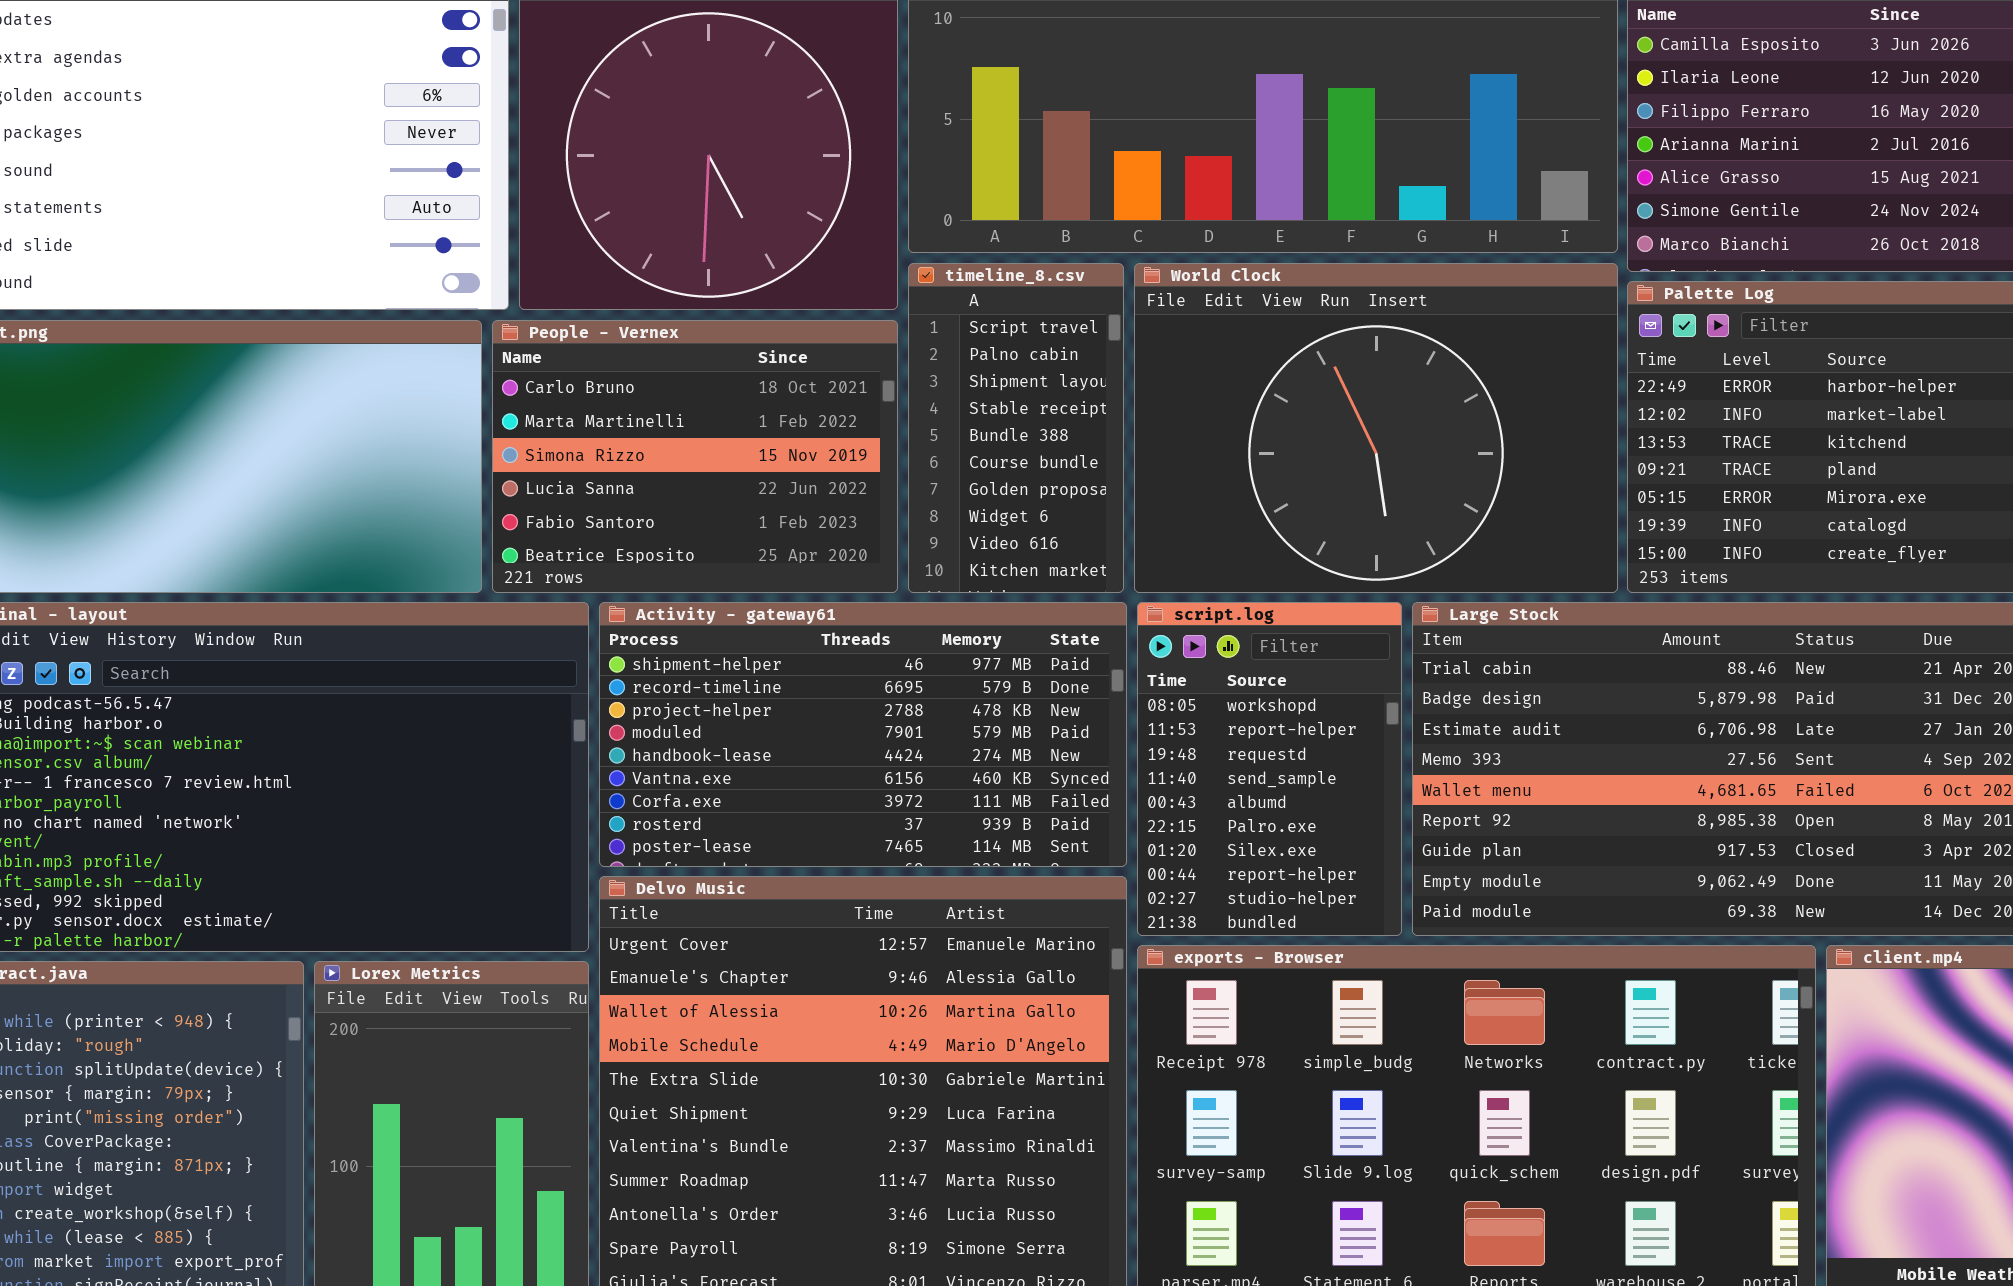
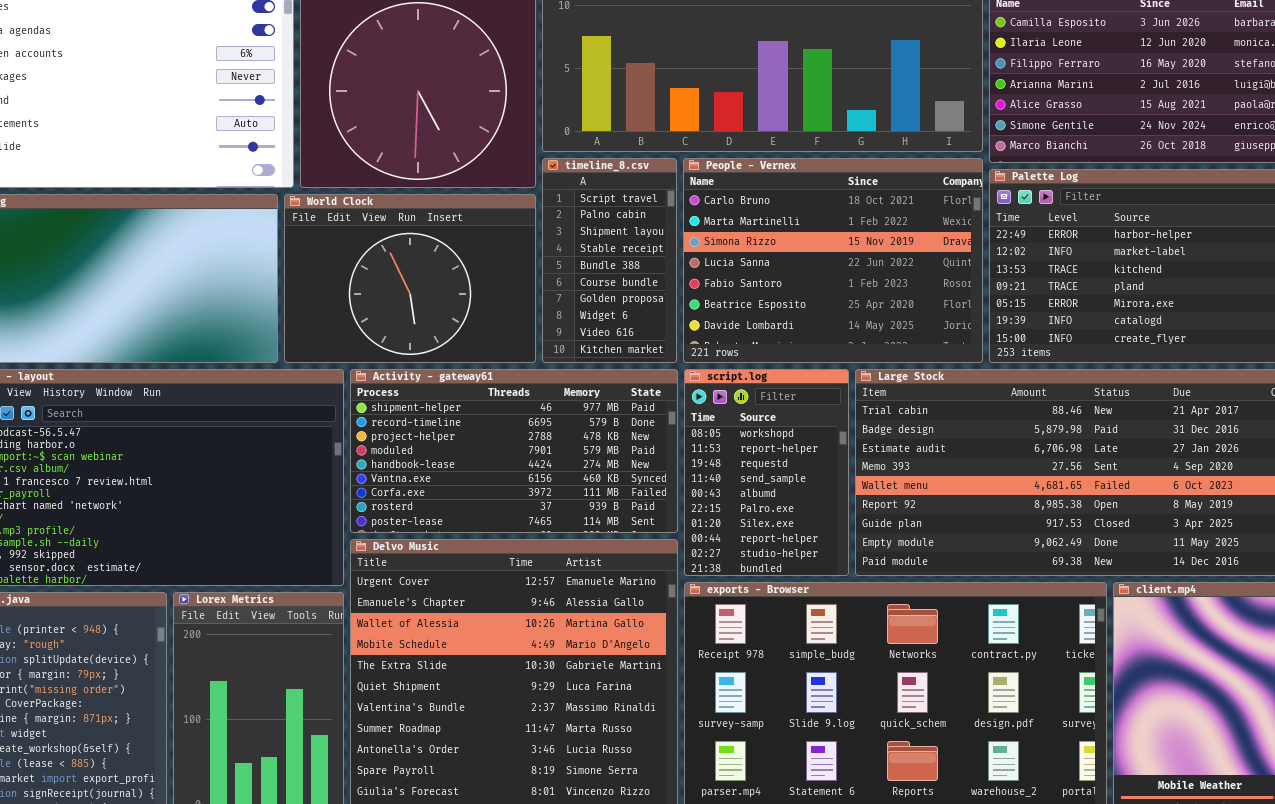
World Clock: [1134,263,1618,593] -> [284,194,536,363], moved, resized
People - Vernex: [492,320,898,593] -> [683,158,983,363], moved, resized

